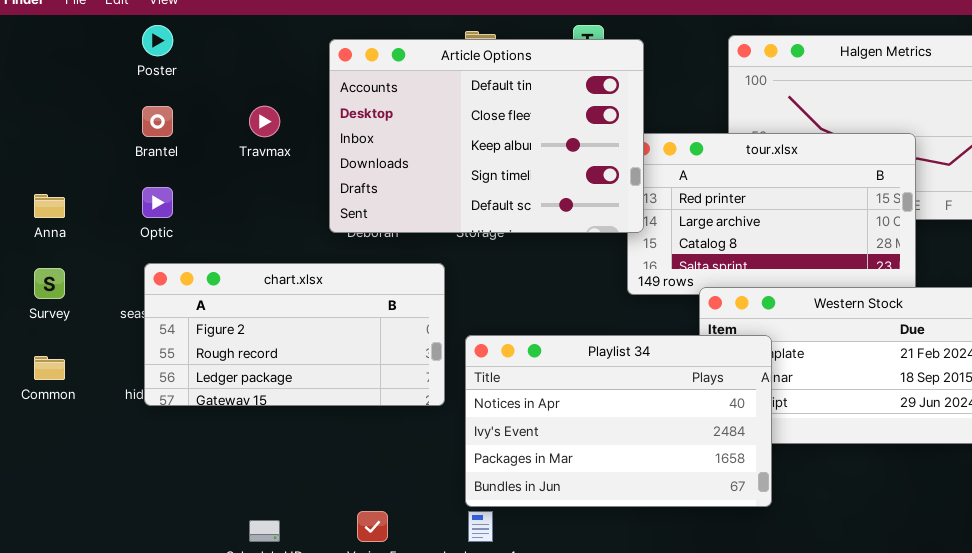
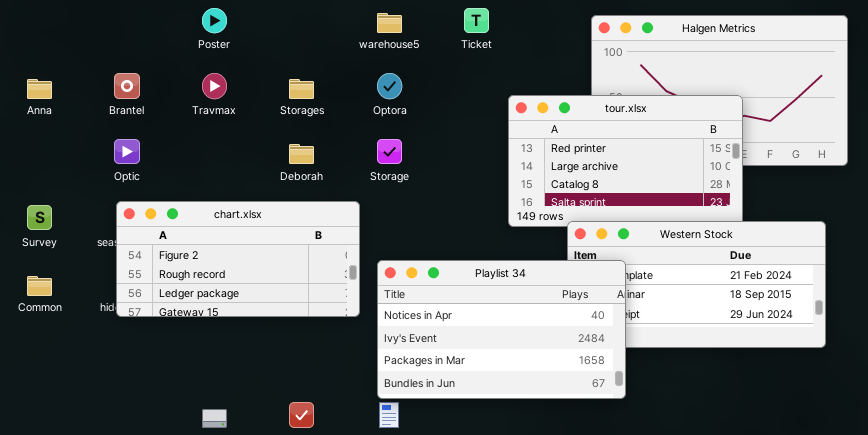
Poster: [142,25,173,56] -> [202,8,227,33], moved
Article Options: [329,39,644,233] -> none, closed
Anna: [34,194,65,218] -> [27,79,52,99], moved

